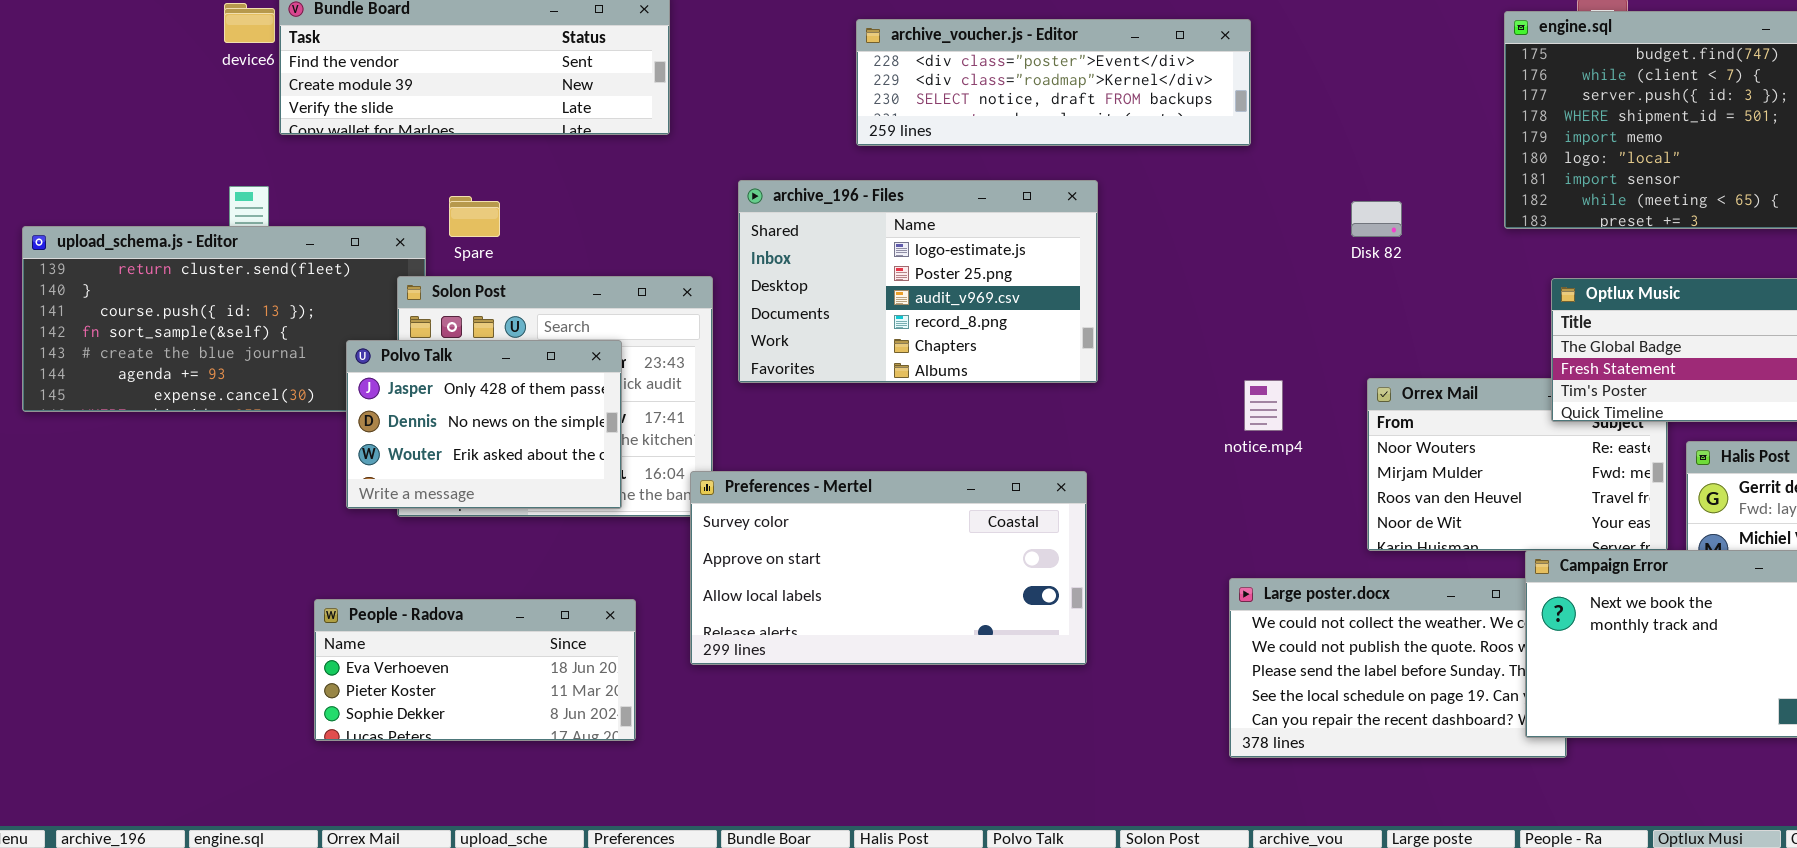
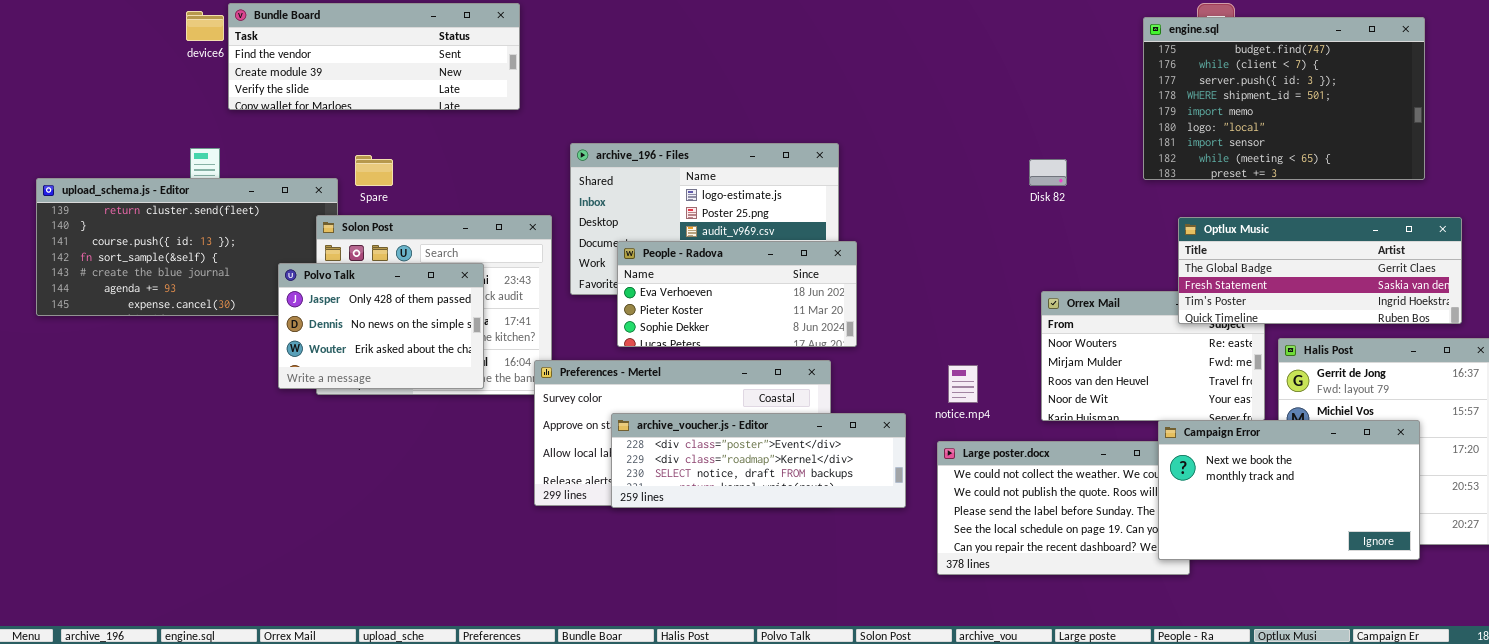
archive_voucher.js - Editor: [856,19,1251,146] -> [611,413,906,508], moved
notice.mp4: [1244,380,1283,431] -> [948,365,978,403], moved
People - Radova: [314,599,636,741] -> [617,241,857,347], moved

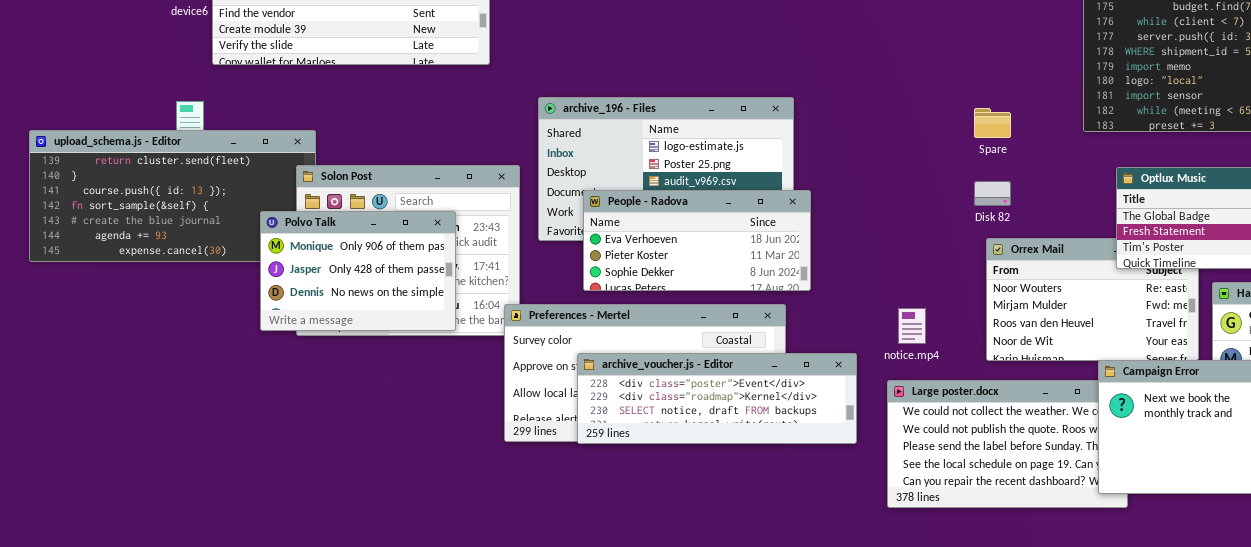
Spare: [355,155,393,186] -> [974,108,1011,138], moved
Disk 82: [1029,159,1067,186] -> [974,181,1011,206], moved
Polvo Talk: [278,263,484,389] -> [260,211,456,331], scrolled up 1 row

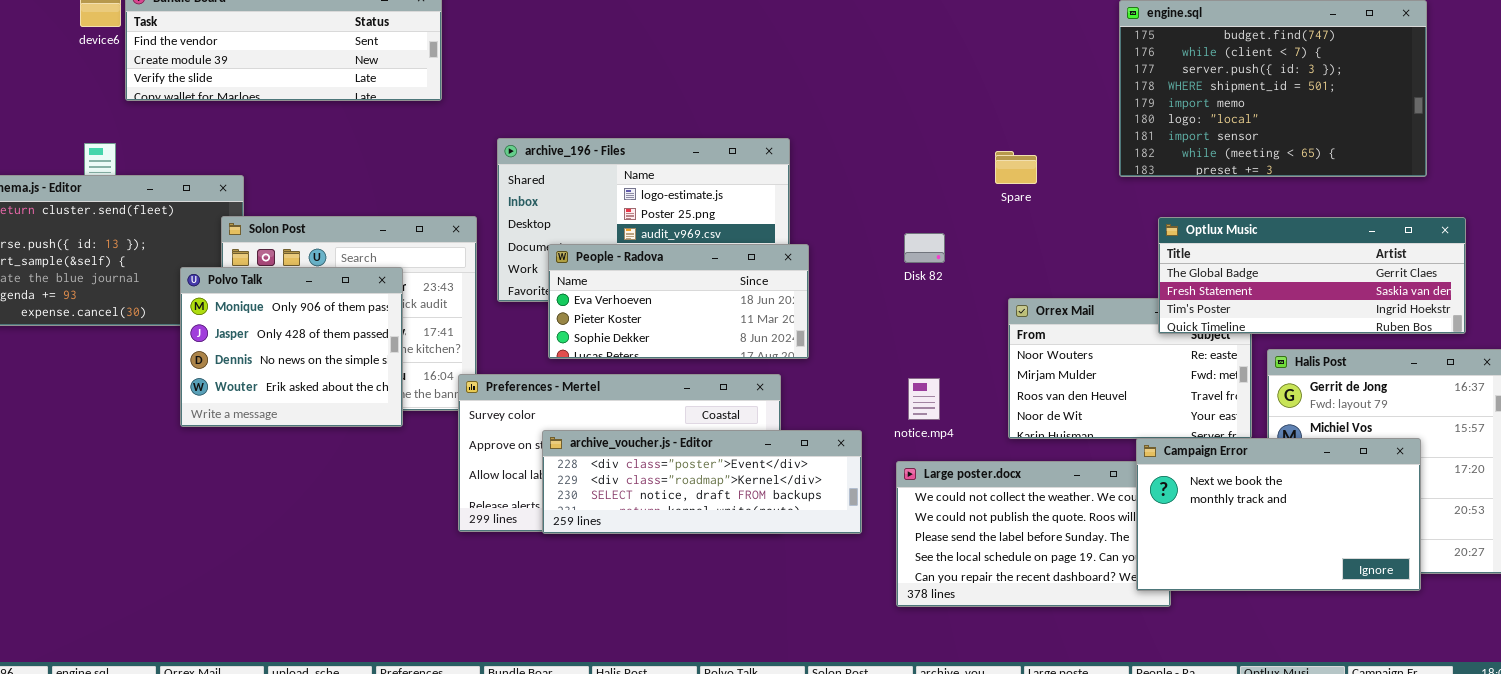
Disk 82: [974,181,1011,206] -> [904,233,945,263], moved
Polvo Talk: [260,211,456,331] -> [180,267,403,427], resized

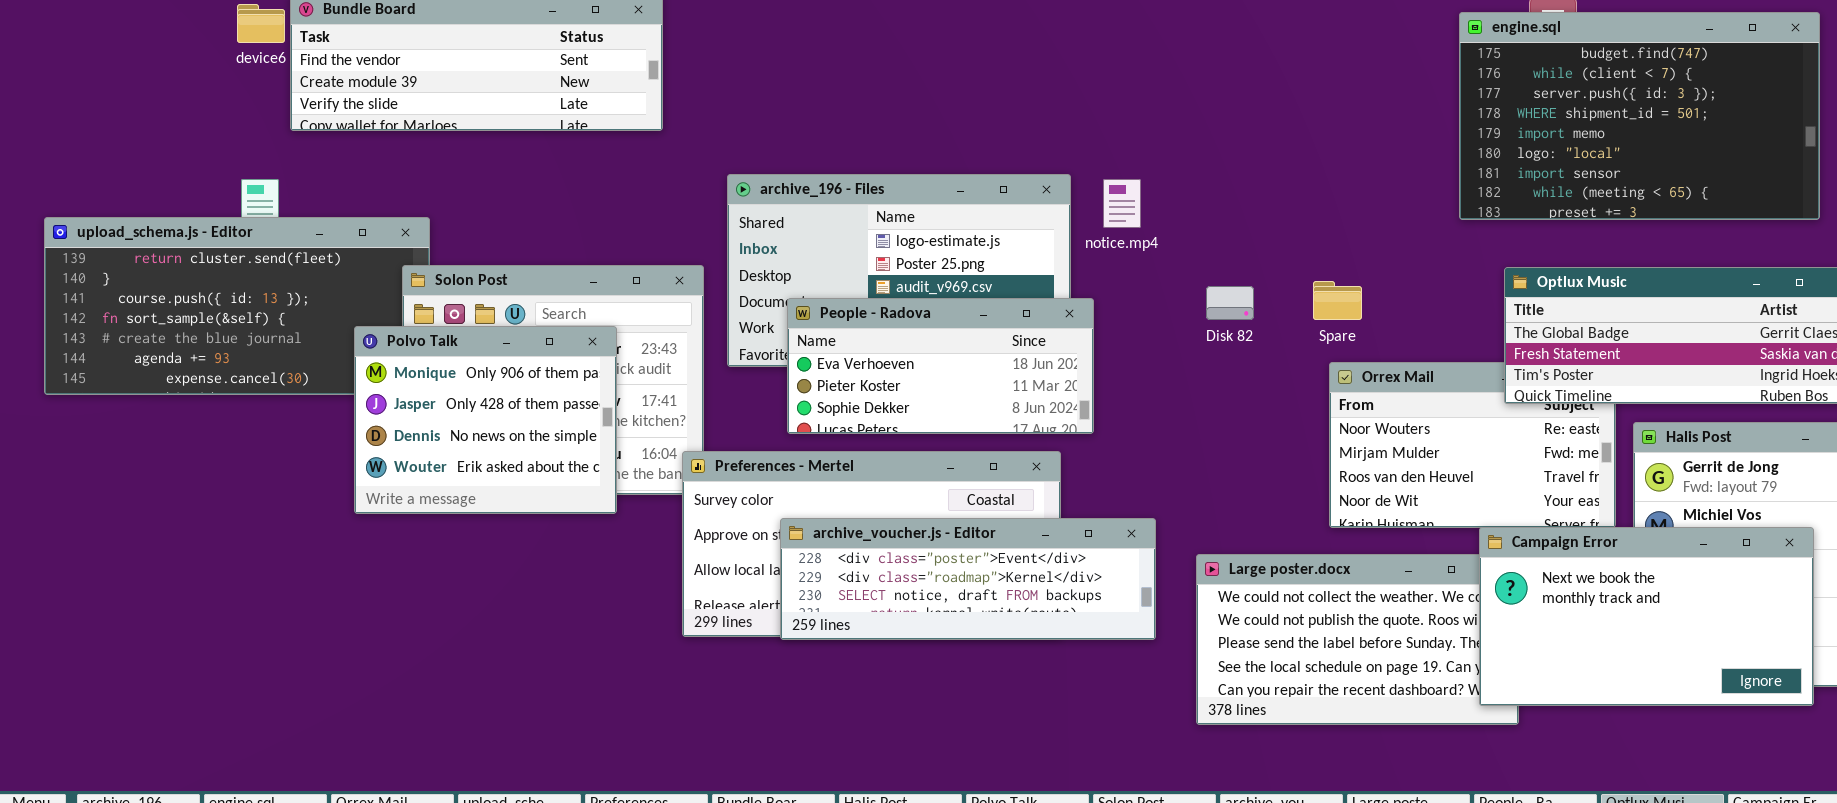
Spare: [995,151,1037,184] -> [1313,281,1362,320], moved
notice.mp4: [908,378,940,420] -> [1103,179,1141,228], moved

